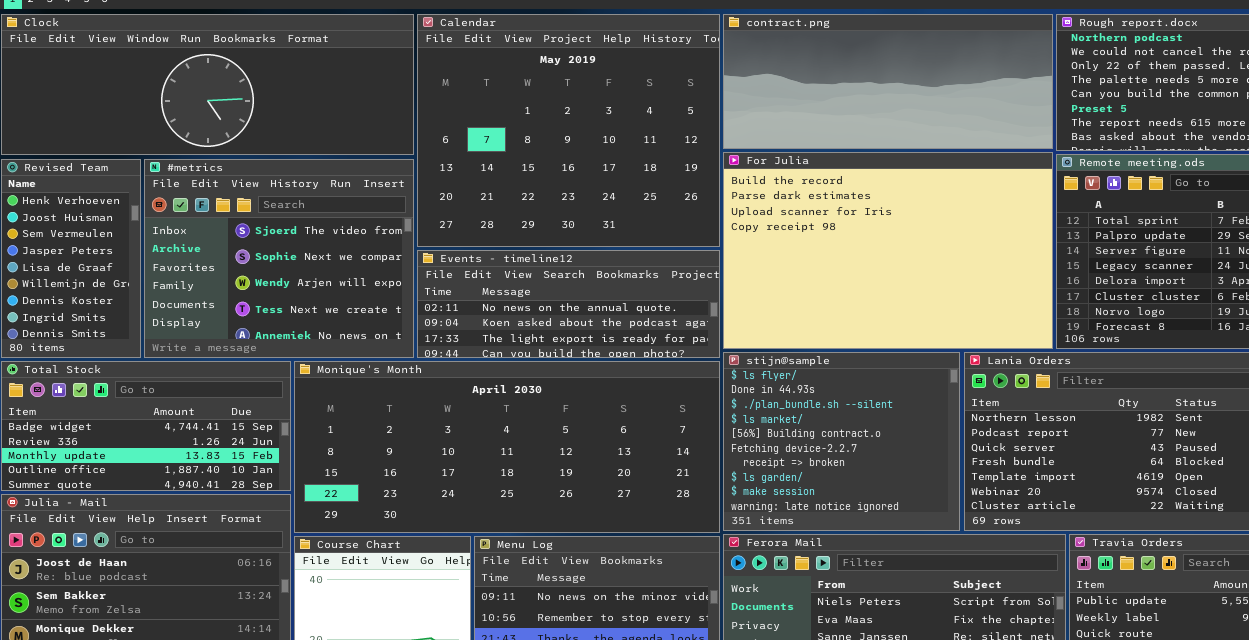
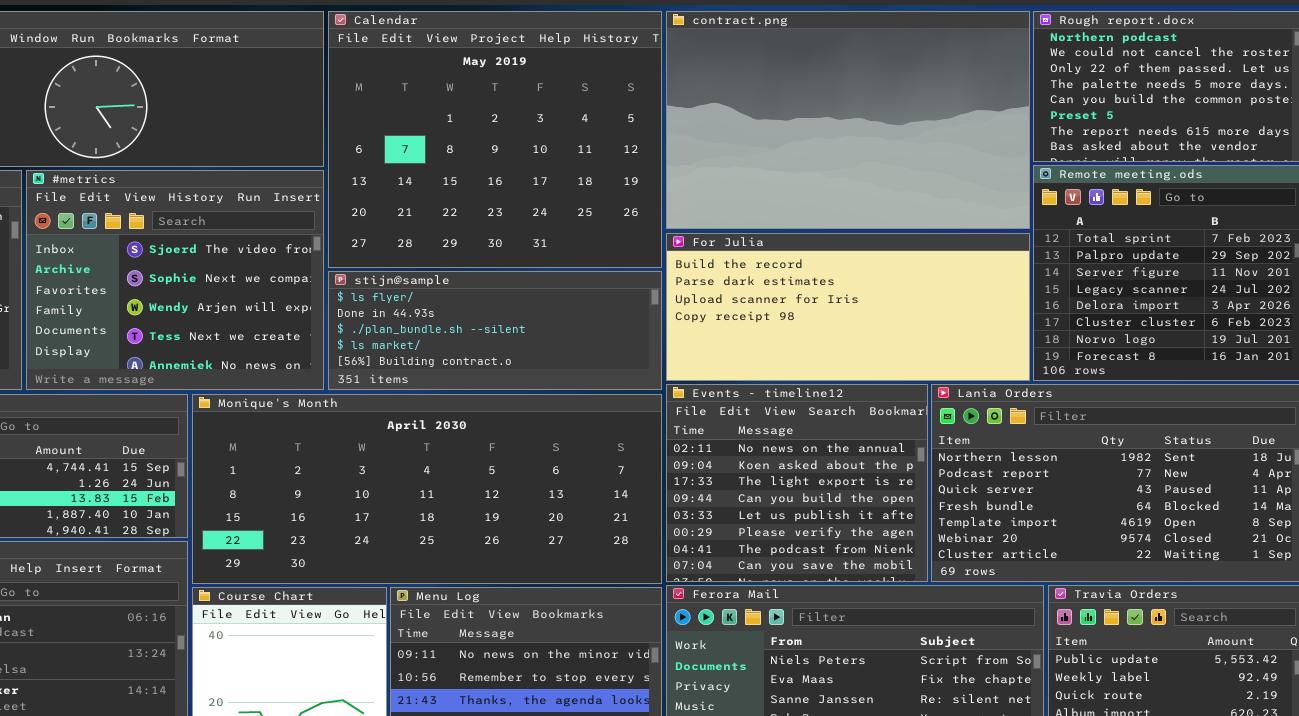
contract.png: [723,14,1053,149] -> [666,11,1030,229], resized
For Julia: [723,152,1053,349] -> [666,233,1030,381], resized
Events - timeline12: [417,250,720,358] -> [666,384,928,582], moved, resized
stijn@sample: [723,352,960,531] -> [328,271,662,390], moved, resized

